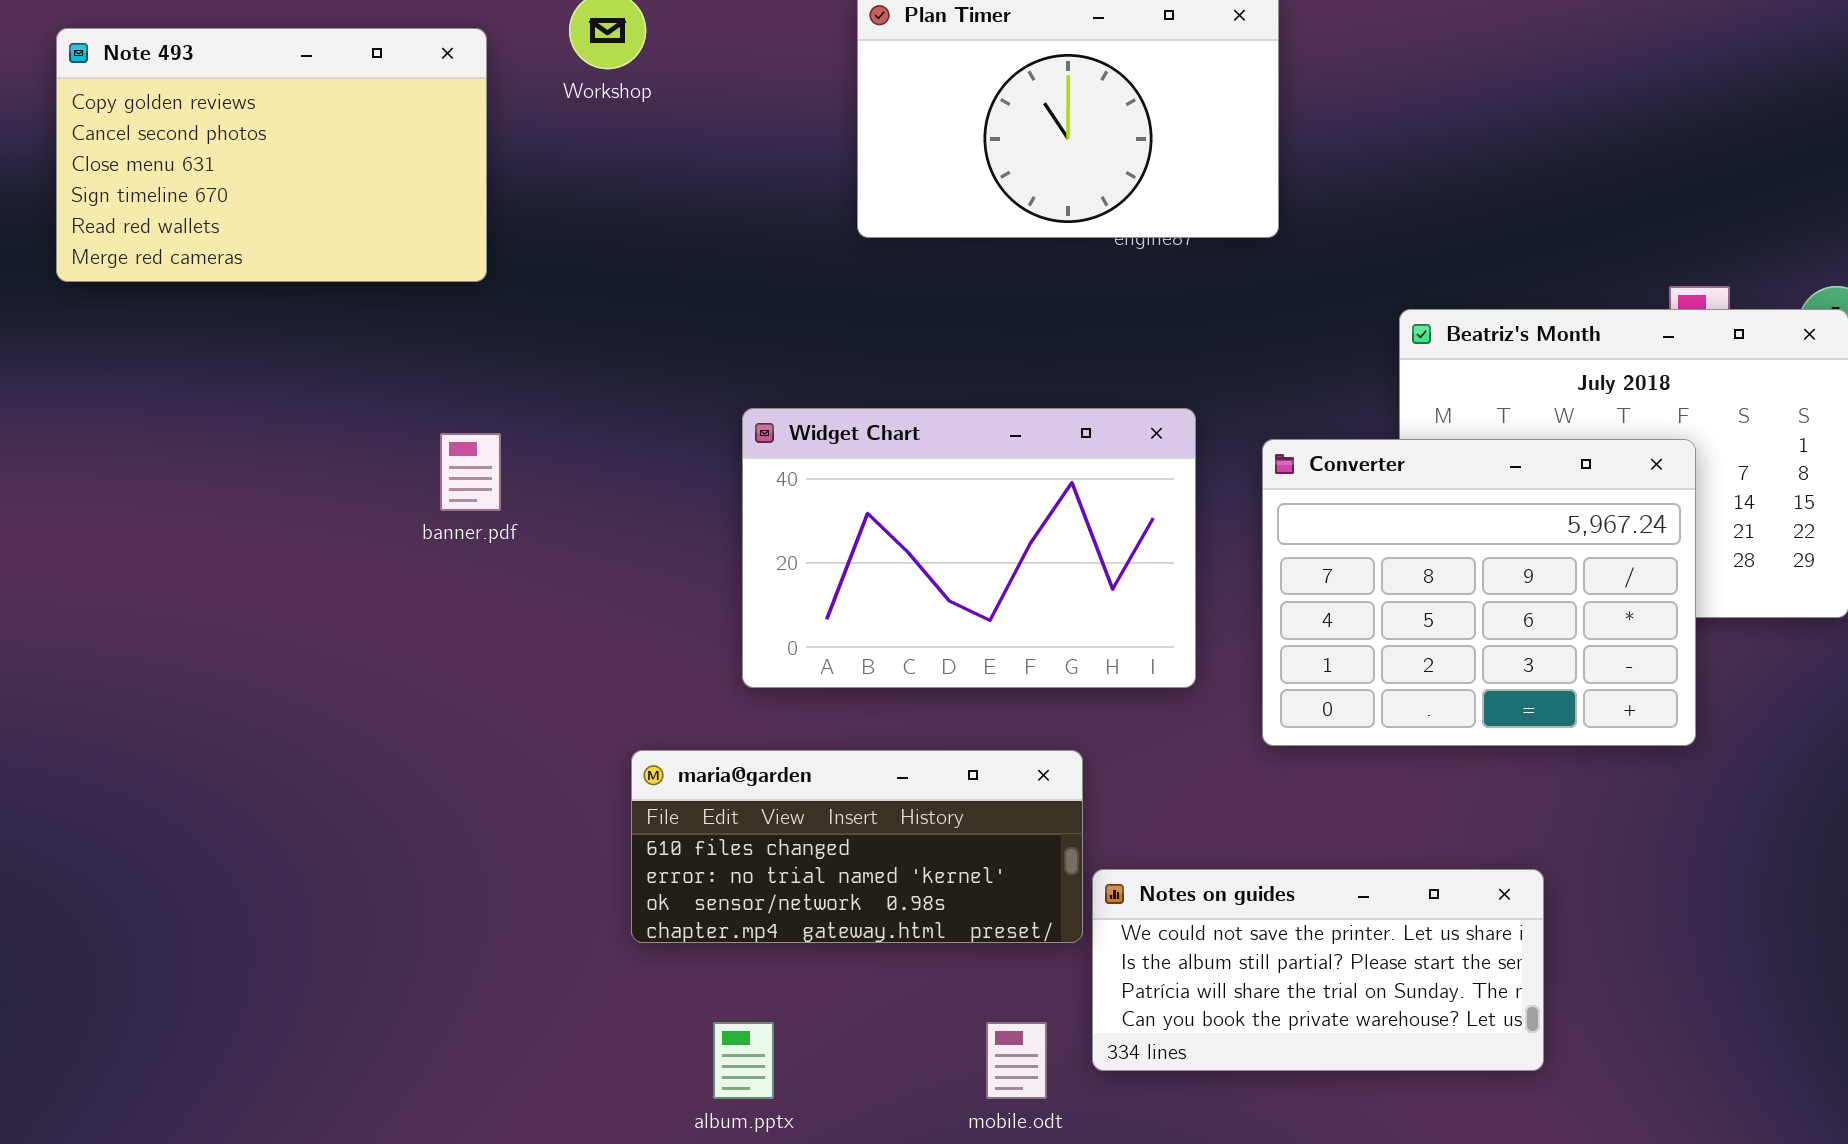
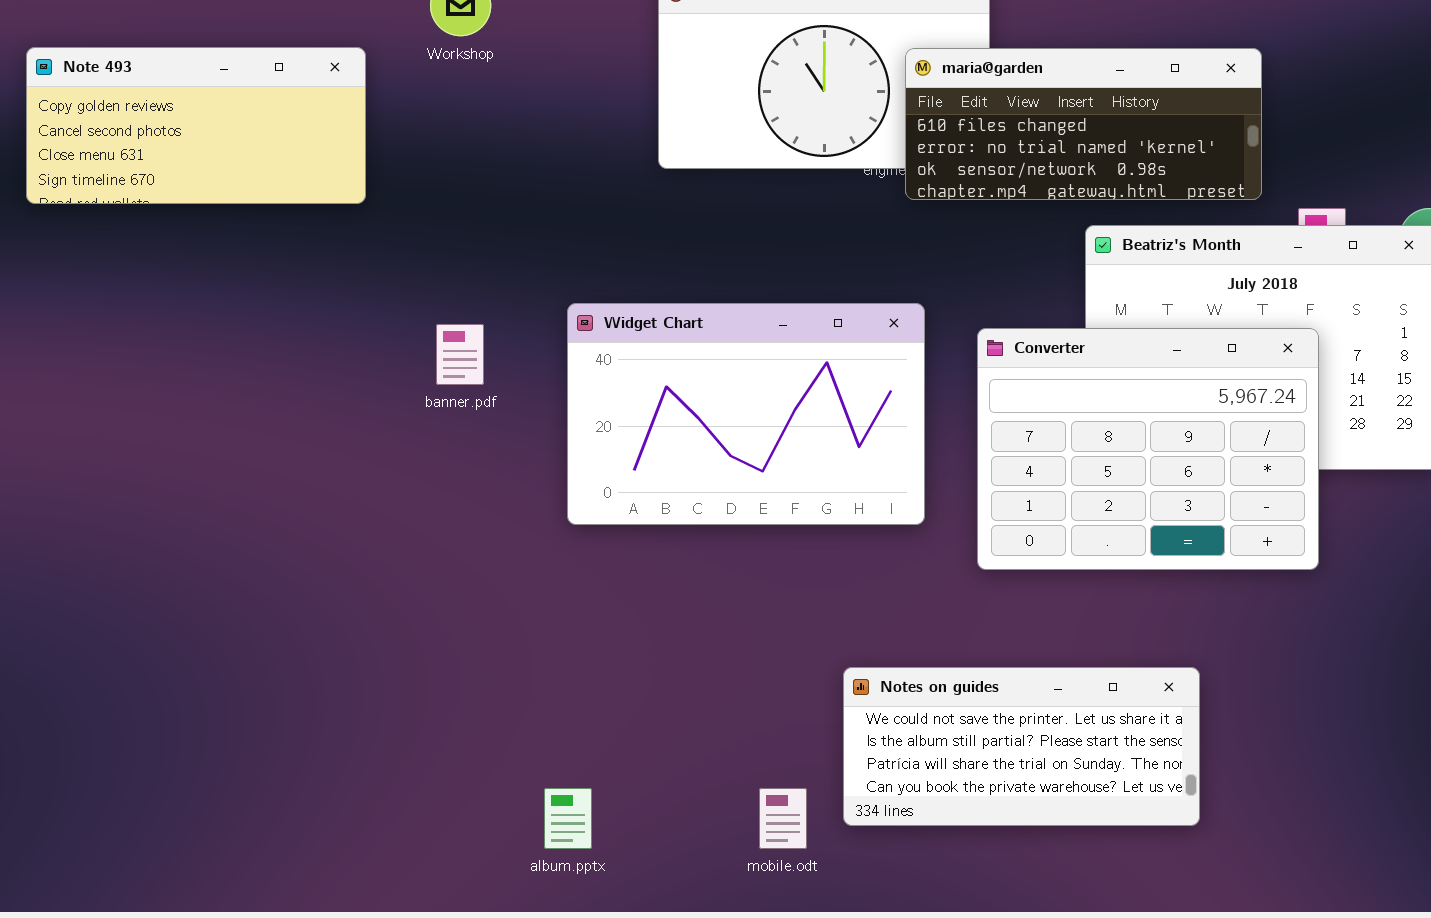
Note 493: [56,28,487,282] -> [26,47,366,204], resized
banner.pdf: [440,433,501,511] -> [436,324,484,385], moved
maria@garden: [631,750,1083,943] -> [905,48,1262,200], moved

